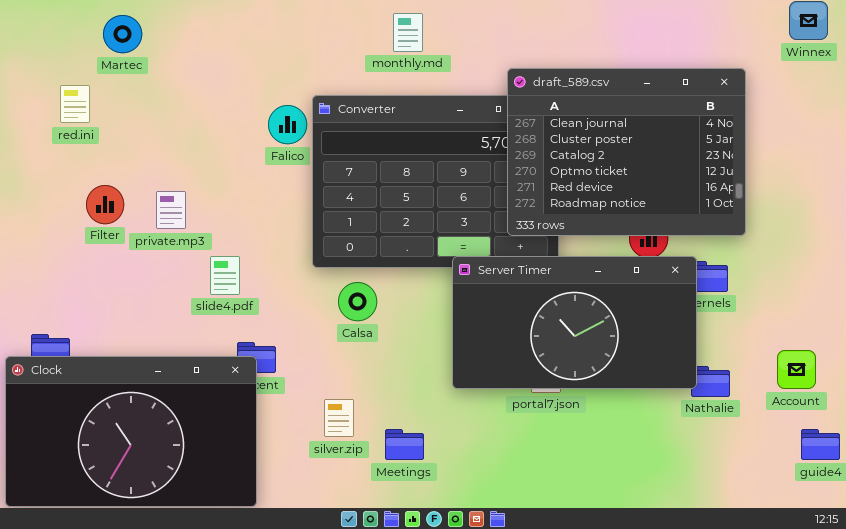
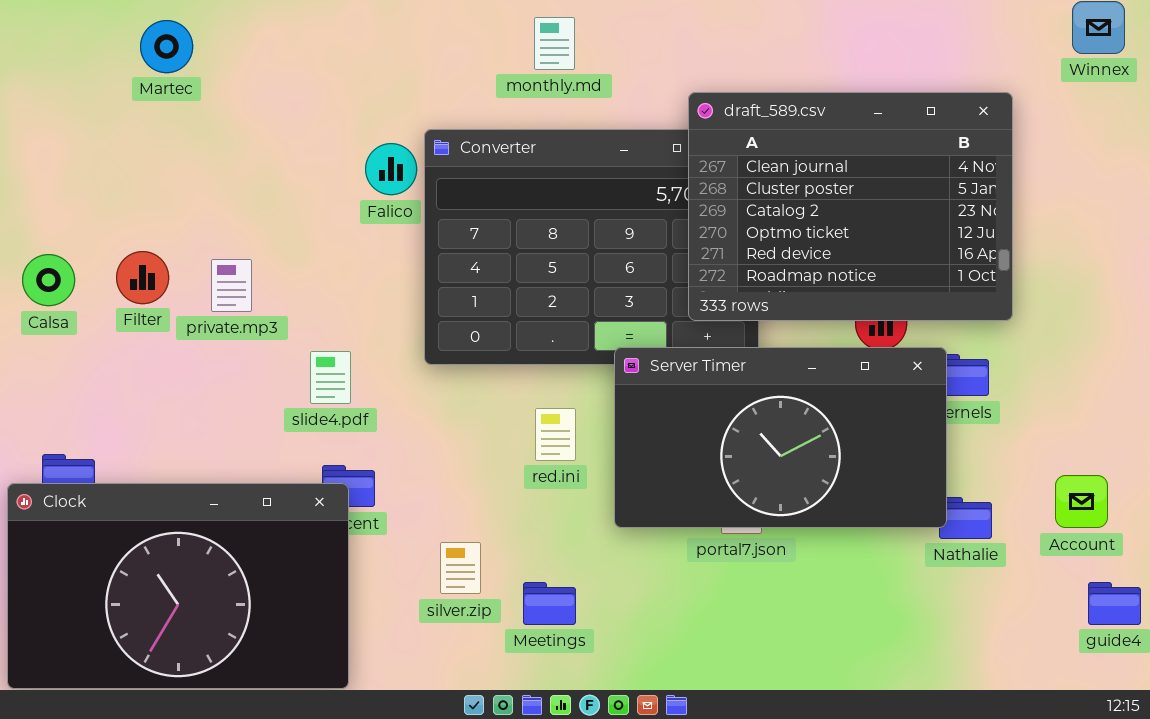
red.ini: [60,85,90,123] -> [535,408,576,461], moved
slide4.pdf: [210,256,240,295] -> [310,351,351,404], moved
Calsa: [338,282,377,321] -> [22,254,75,306], moved

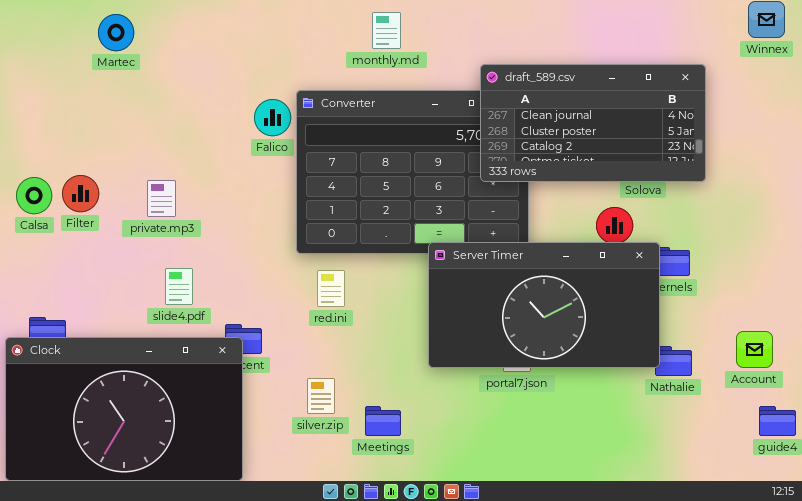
draft_589.csv: [688,92,1013,321] -> [480,64,706,182], resized
Filter: [116,251,169,304] -> [62,175,99,212], moved
slide4.pdf: [310,351,351,404] -> [165,268,193,305], moved
red.ini: [535,408,576,461] -> [317,270,345,307], moved

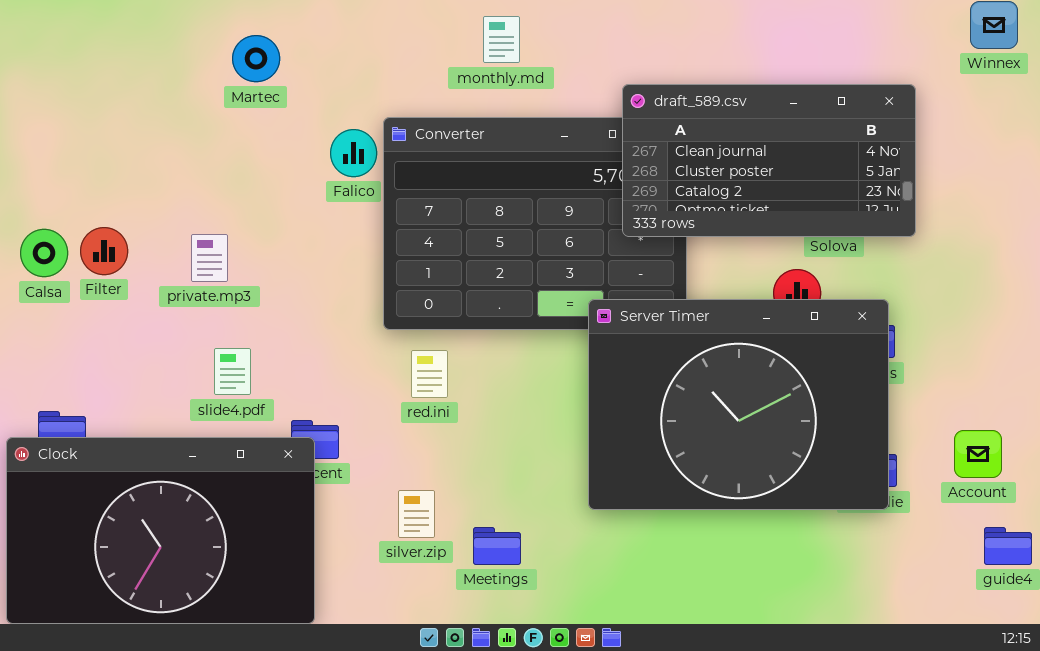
Martec: [98,14,134,51] -> [232,35,280,82], moved
Server Timer: [428,242,660,368] -> [588,299,889,510], moved, resized

